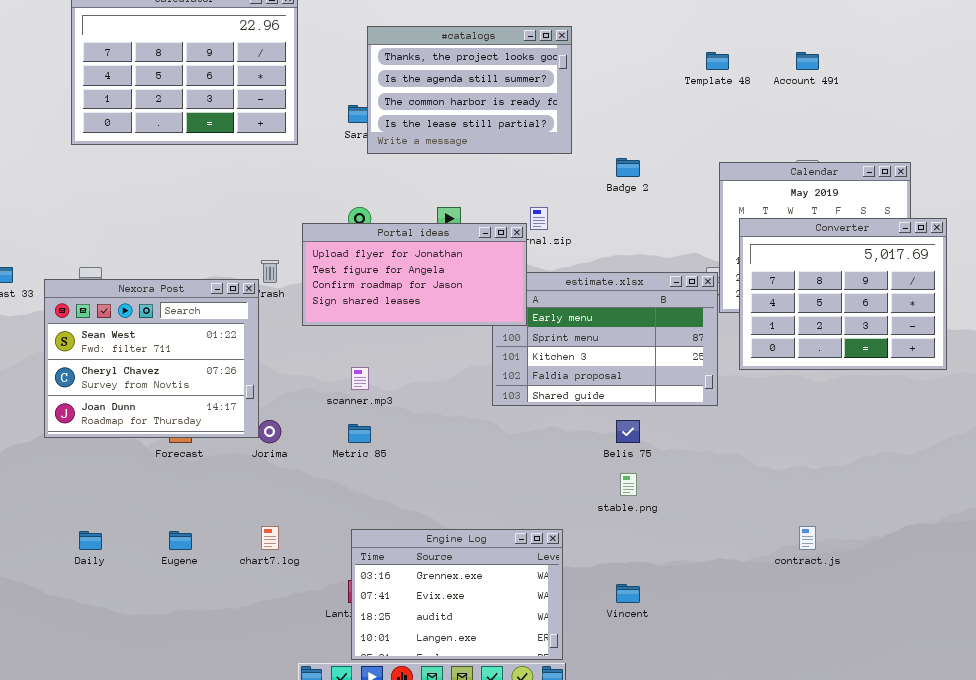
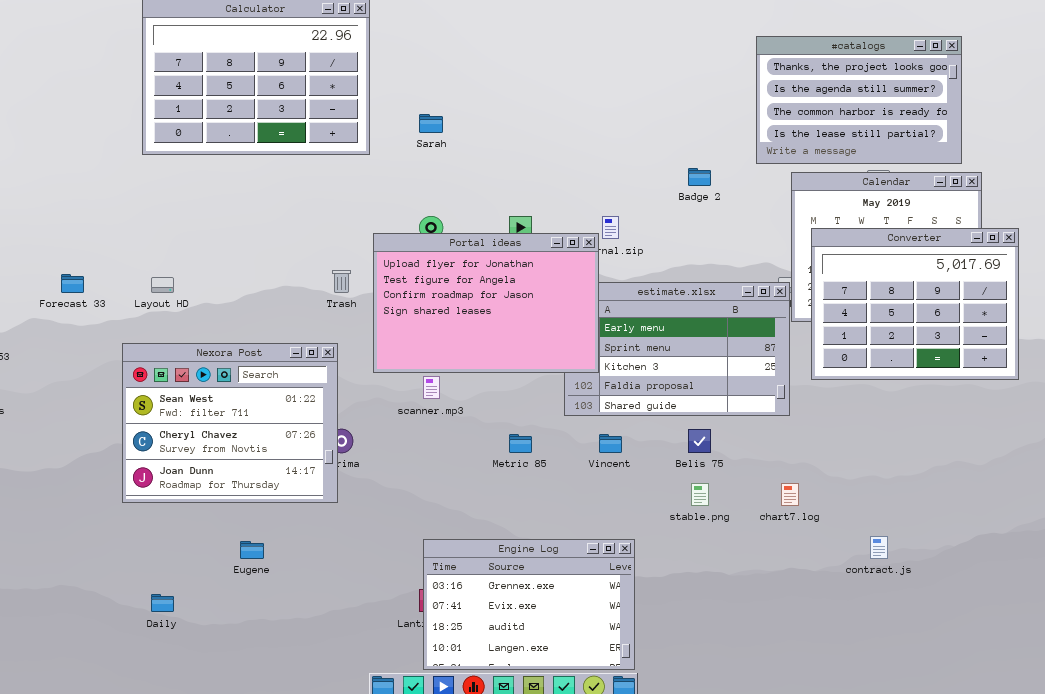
#catalogs: [367,26,572,154] -> [756,36,962,164], moved
Portal ideas: [302,223,527,326] -> [373,233,599,373], resized
Nexora Post: [44,279,259,438] -> [122,343,338,503], moved
Metric 85: [348,424,371,443] -> [509,434,532,453], moved
chart7.log: [261,526,279,550] -> [781,483,799,506], moved
Daily: [79,531,102,550] -> [151,594,174,612], moved
Vincent: [616,584,640,603] -> [599,434,622,453], moved

